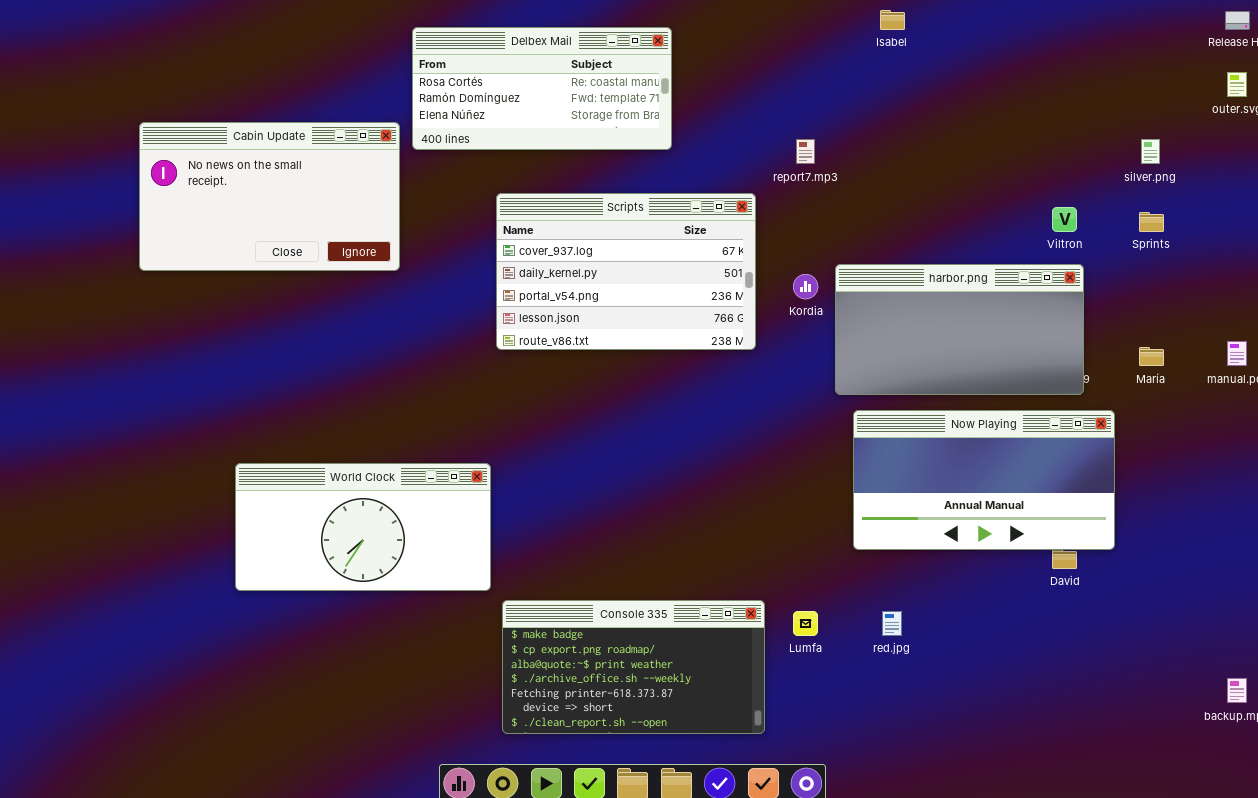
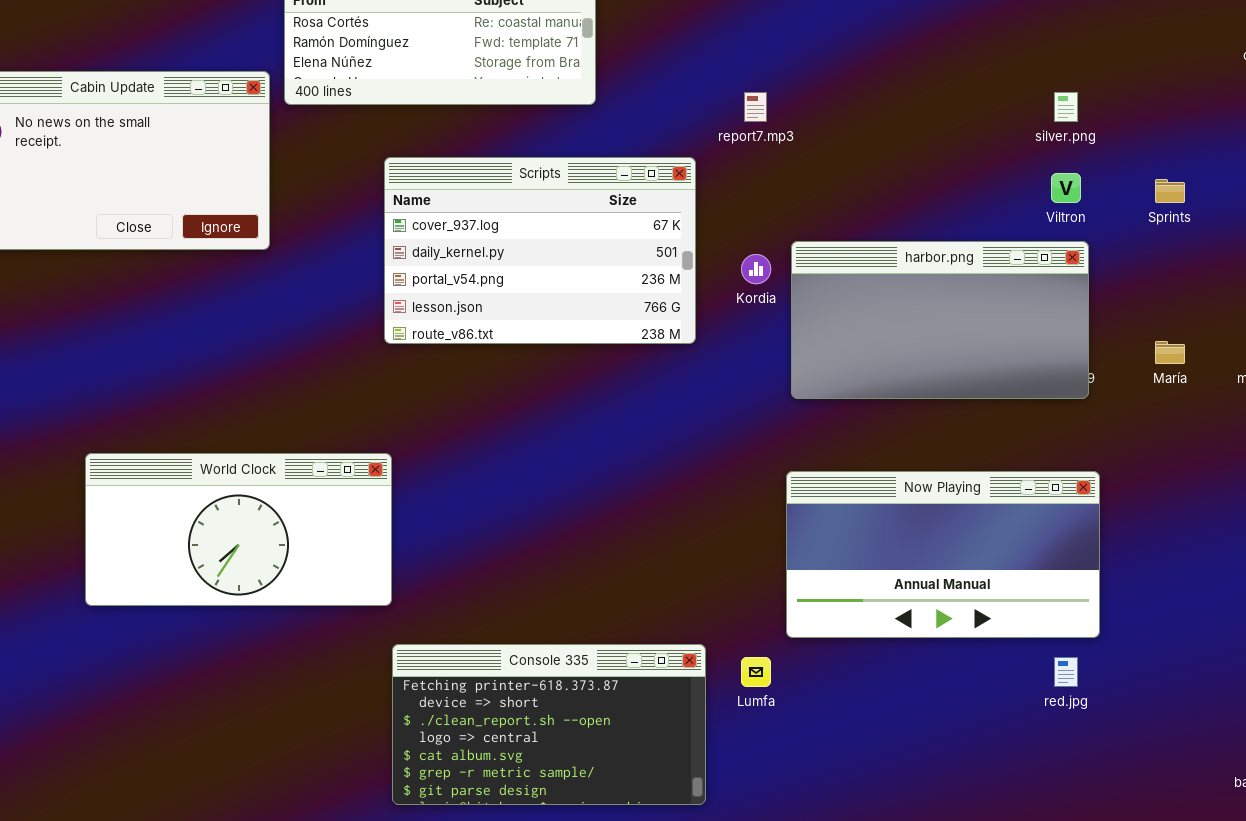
silver.png: [1141,139,1160,164] -> [1054,92,1078,122], moved
Now Playing: [853,410,1115,550] -> [786,471,1100,638], moved
World Clock: [235,463,491,591] -> [85,453,392,606], moved
Console 335: [502,600,765,734] -> [392,644,706,805], scrolled down 4 rows
red.jpg: [882,611,902,636] -> [1054,657,1078,687], moved

